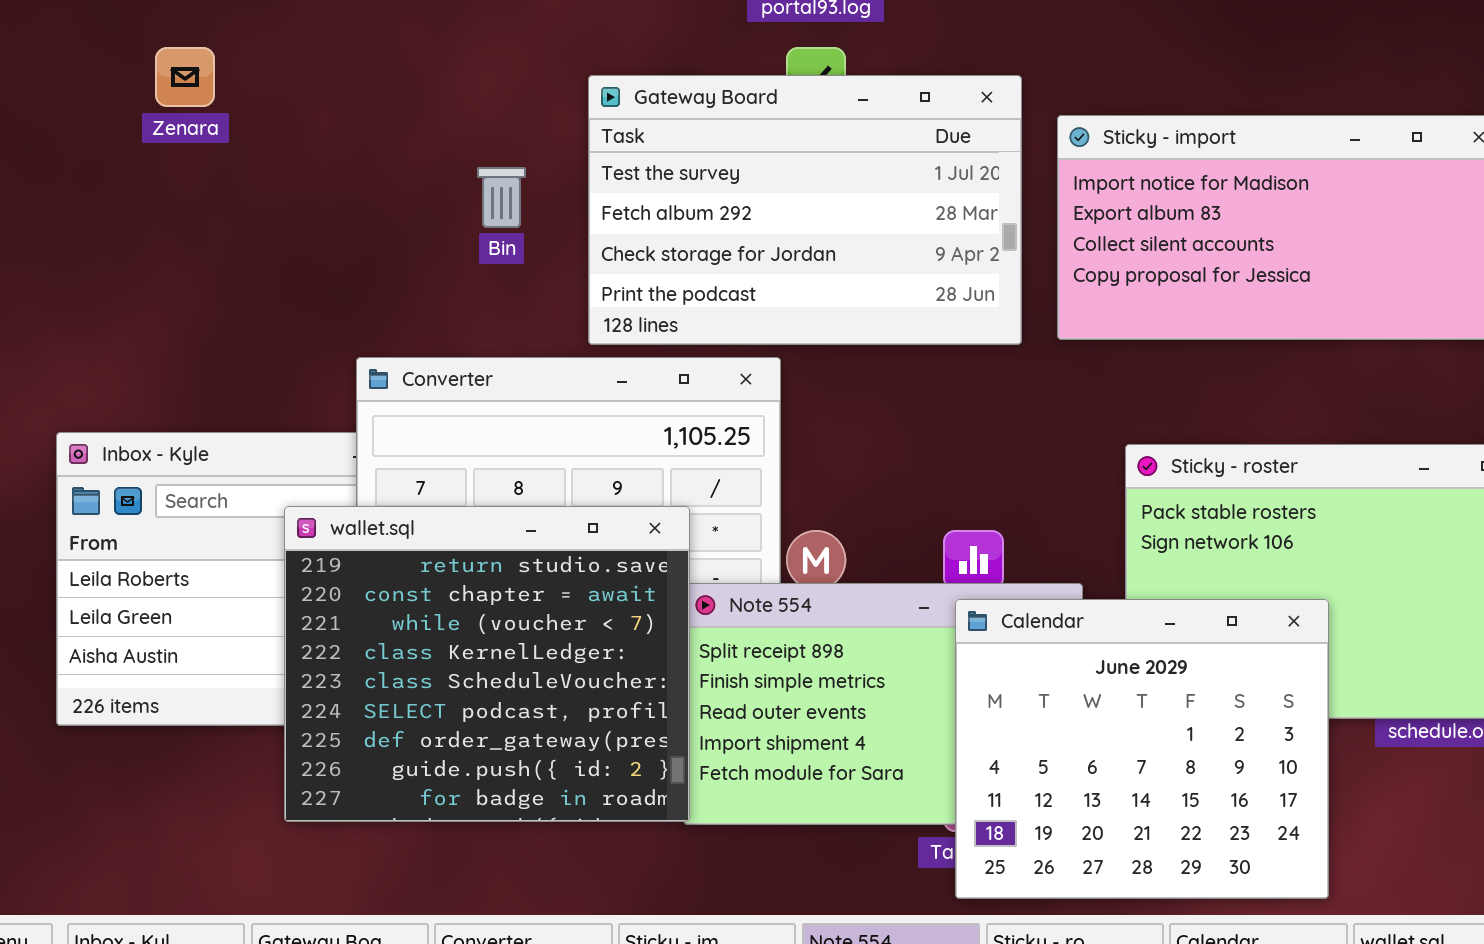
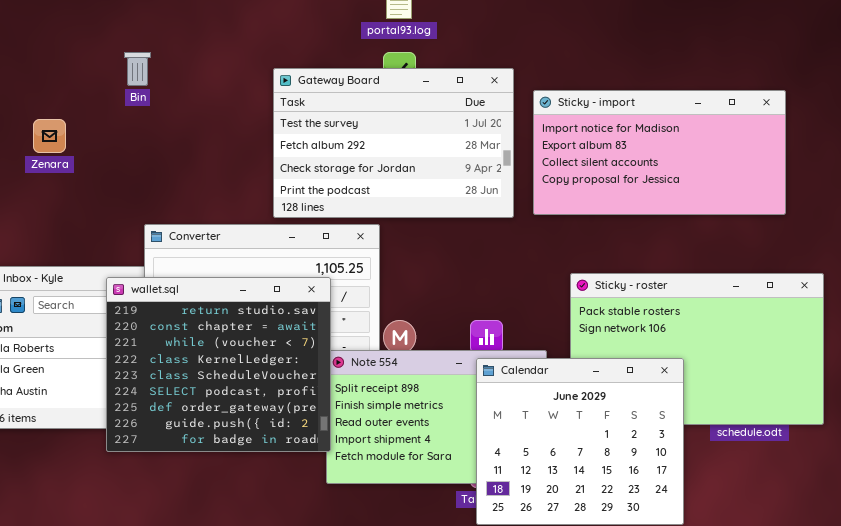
Zenara: [155,47,215,107] -> [33,119,66,153], moved
Bin: [477,167,526,228] -> [124,52,151,86], moved
wallet.sql: [284,506,690,822] -> [106,277,331,452], moved

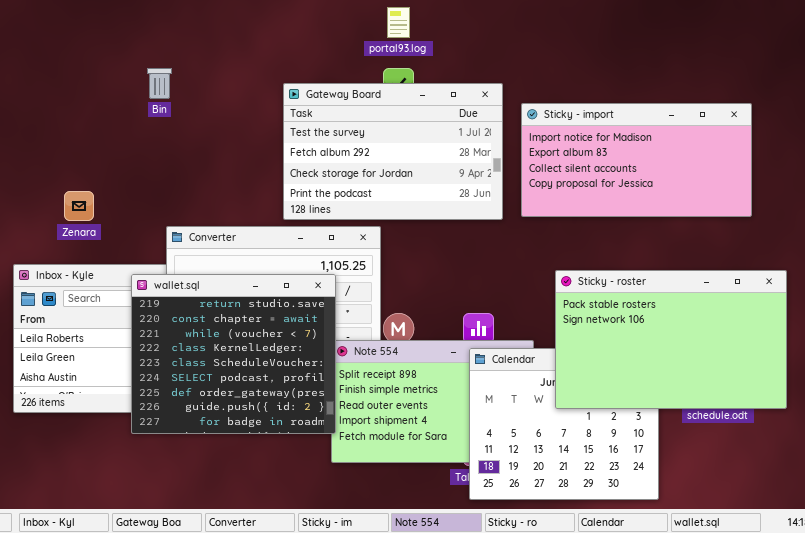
Zenara: [33,119,66,153] -> [64,191,94,221], moved
Sticky - roster: [570,273,824,425] -> [555,270,787,409], raised

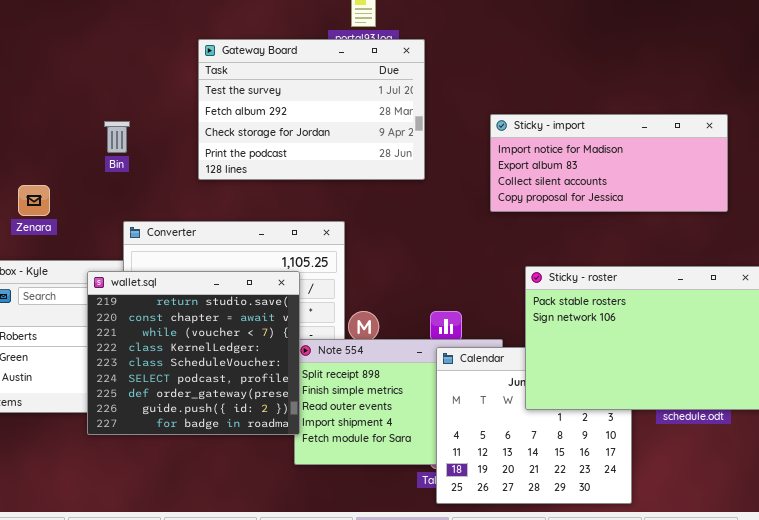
Bin: [147,68,172,99] -> [104,121,130,153], moved
Gateway Board: [283,83,503,220] -> [198,39,425,180], moved
Sticky - import: [521,103,752,217] -> [490,114,728,212], resized

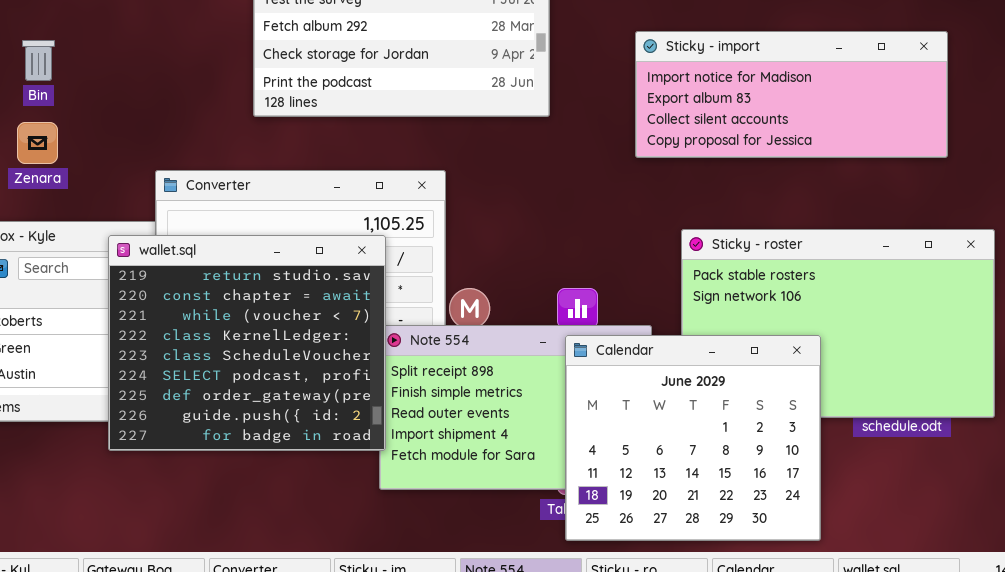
Bin: [104,121,130,153] -> [22,40,55,81], moved
Calendar: [436,347,632,504] -> [565,335,821,541], raised

